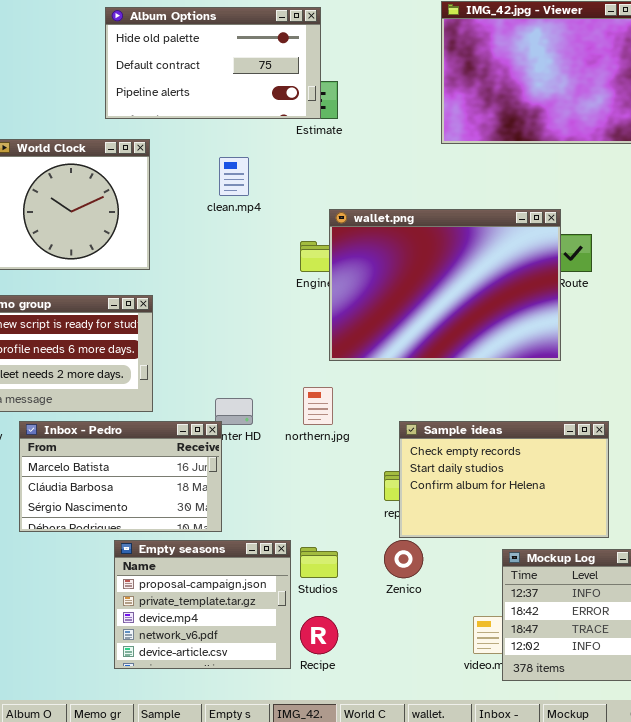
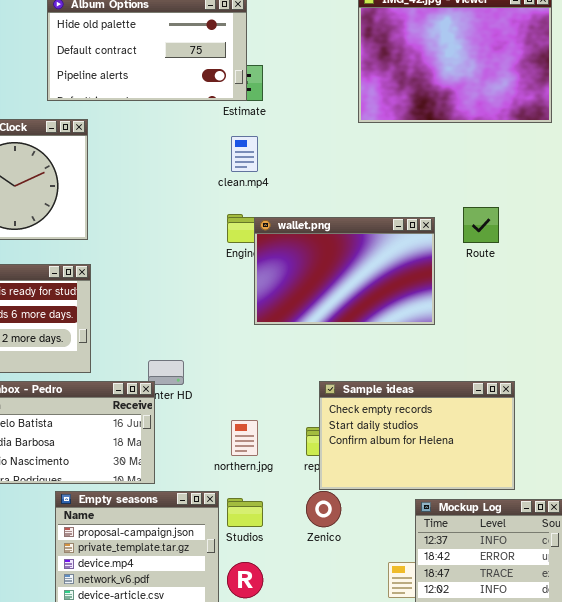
clean.mp4: [219,157,249,196] -> [231,136,258,172], moved
wallet.png: [329,209,561,361] -> [254,217,435,325], resized
northern.jpg: [303,387,333,425] -> [231,420,258,456], moved

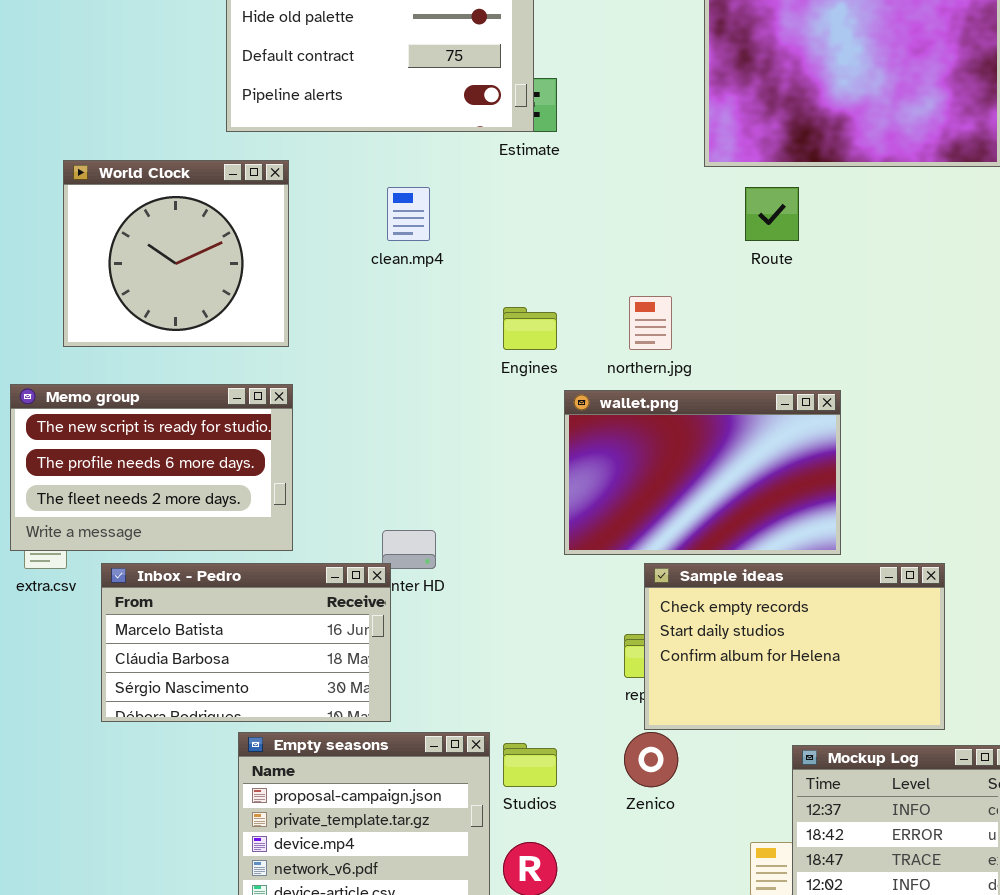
clean.mp4: [231,136,258,172] -> [387,187,430,241], moved
Route: [463,207,499,243] -> [745,187,799,241], moved
wallet.png: [254,217,435,325] -> [564,390,841,555], moved
northern.jpg: [231,420,258,456] -> [629,296,672,350], moved

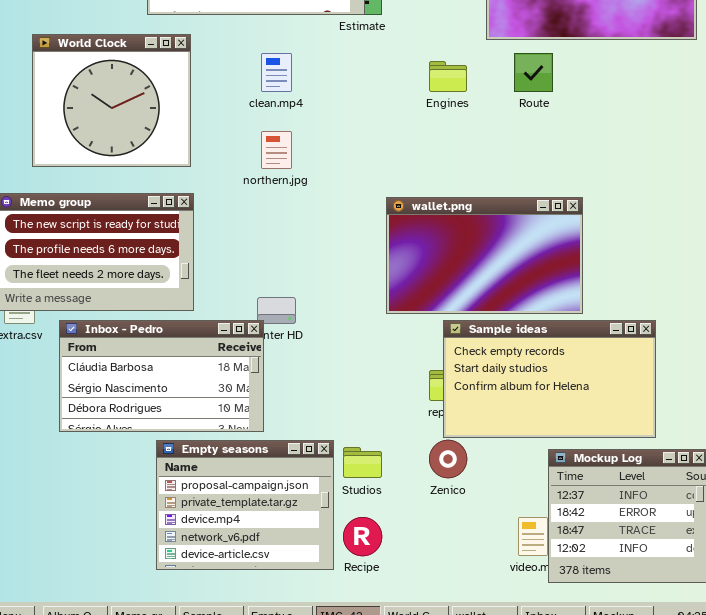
northern.jpg: [629,296,672,350] -> [261,131,292,169], moved
Engines: [503,307,557,350] -> [429,61,467,92], moved
Inbox - Pedro: [101,563,391,722] -> [59,320,264,432], scrolled down 1 row

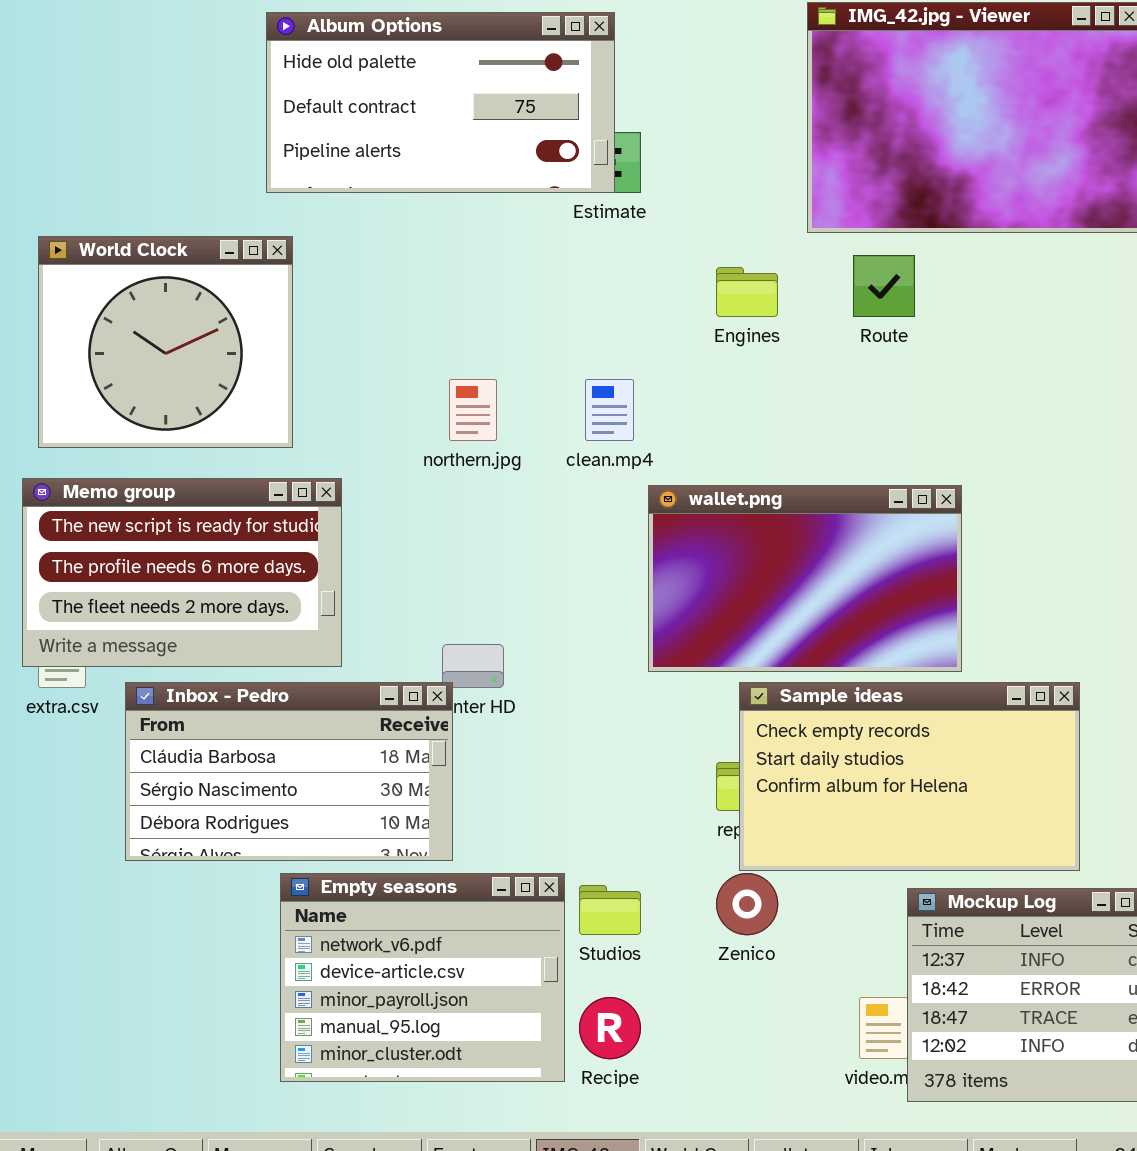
World Clock: [32,34,191,167] -> [38,236,293,448], moved
clean.mp4: [261,53,292,92] -> [585,379,634,441], moved
Empty seasons: [156,440,334,570] -> [280,873,565,1082], scrolled down 3 rows

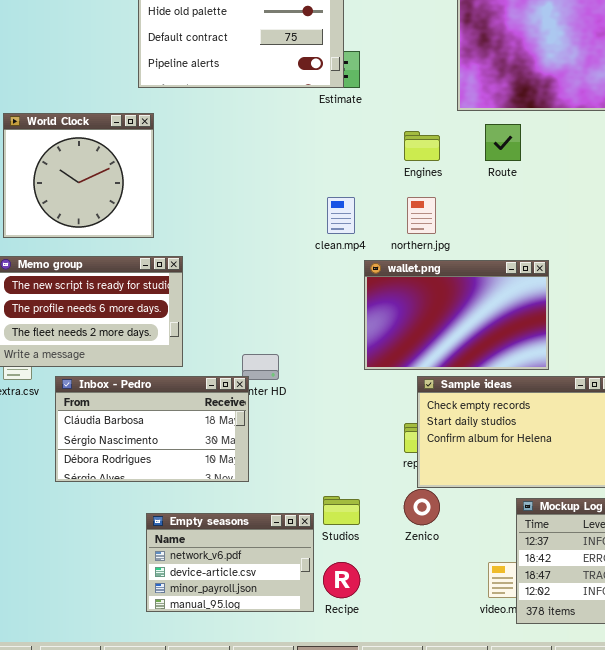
northern.jpg: [449,379,497,441] -> [407,197,436,234], moved
Empty seasons: [280,873,565,1082] -> [146,513,314,612], resized

